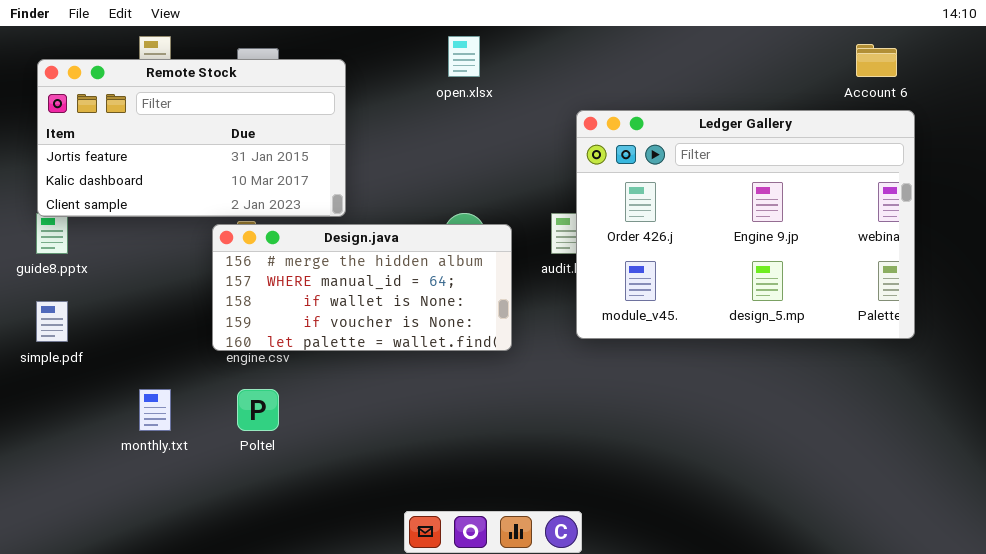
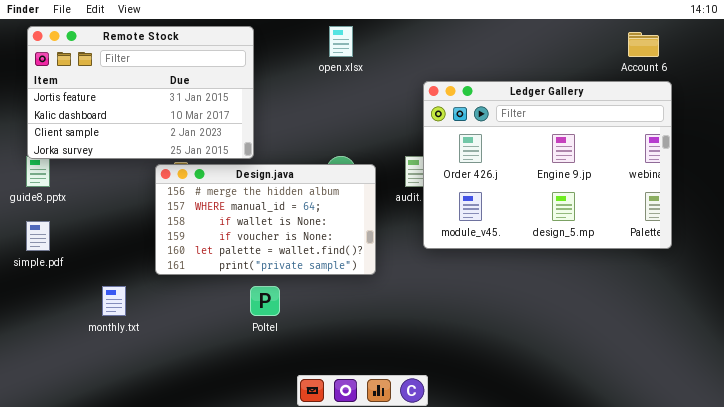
Remote Stock: [37,59,346,217] -> [27,26,254,159], resized
Design.java: [212,224,512,351] -> [155,164,376,275], resized
Poltel: [237,389,279,431] -> [250,286,280,316], moved

